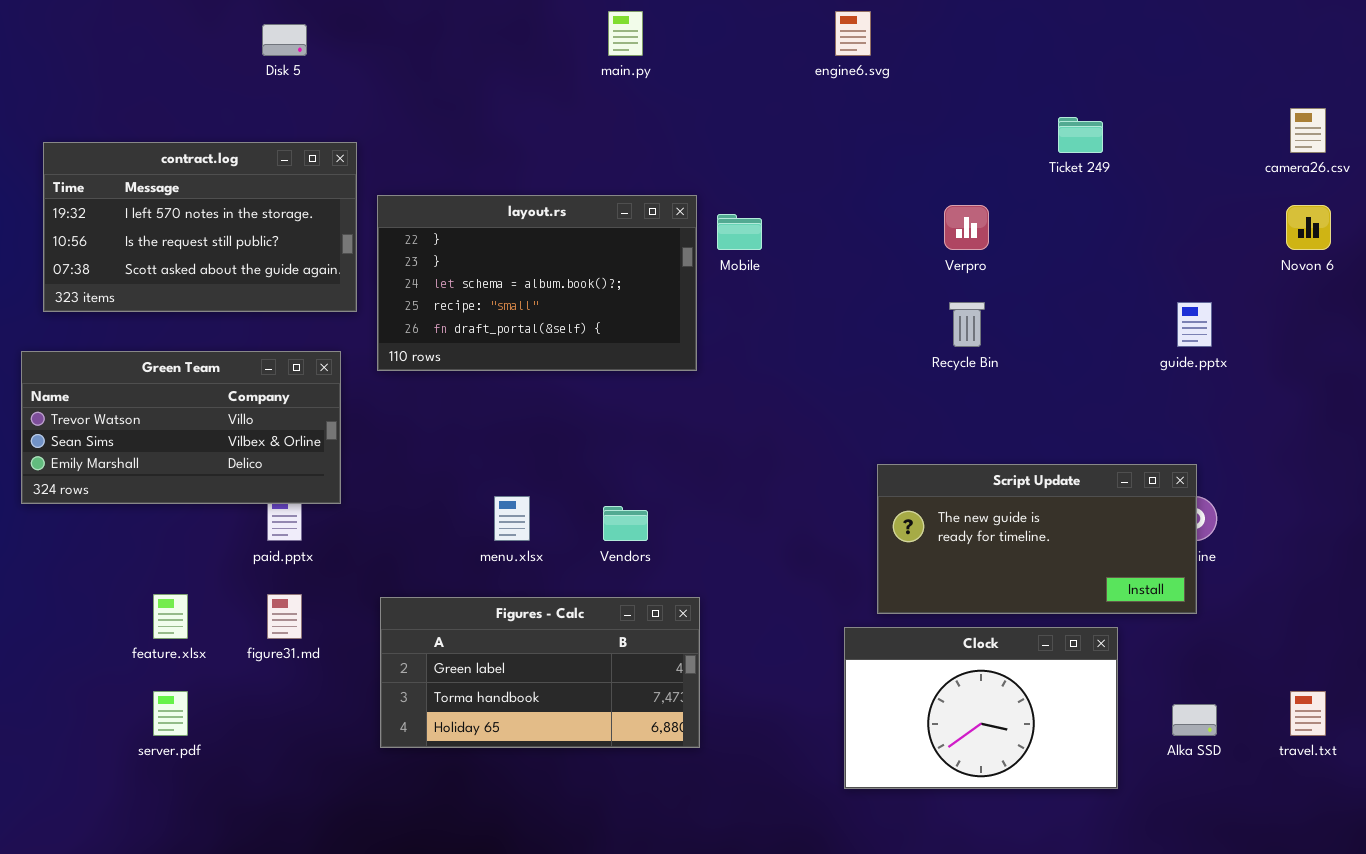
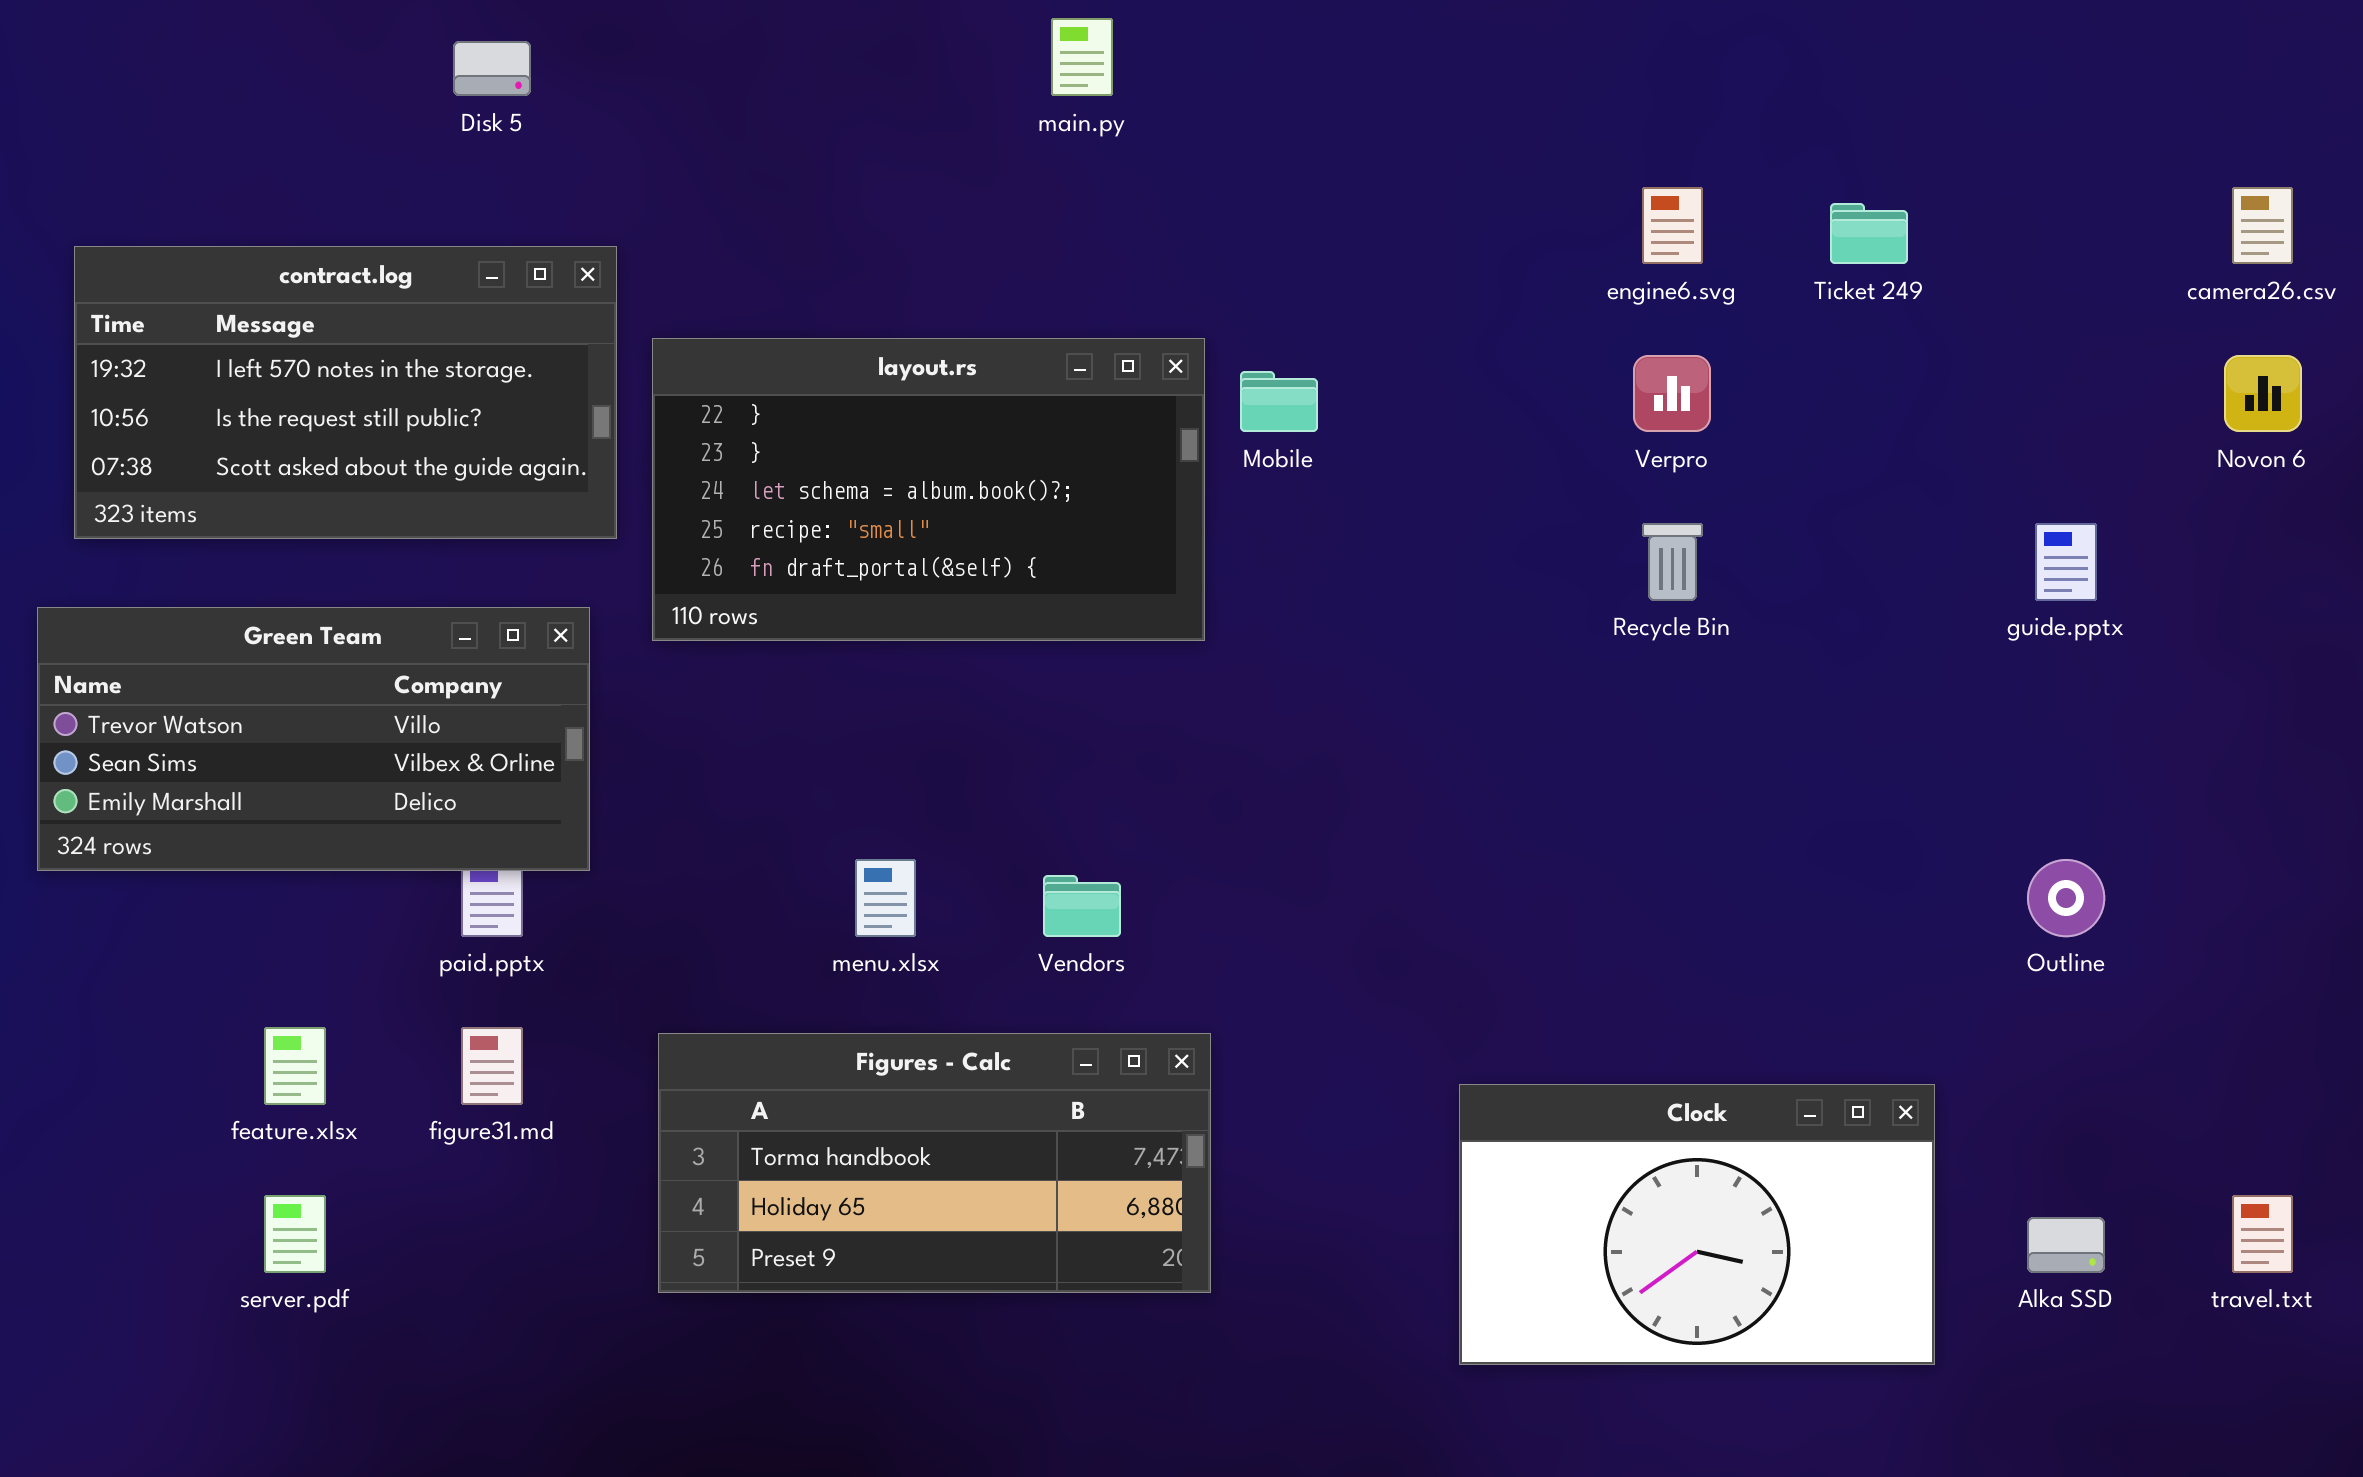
engine6.svg: [835,11,871,56] -> [1642,187,1703,264], moved
Script Update: [877,464,1197,614] -> none, closed
Figures - Calc: [380,597,700,748] -> [658,1033,1211,1293], scrolled down 1 row

